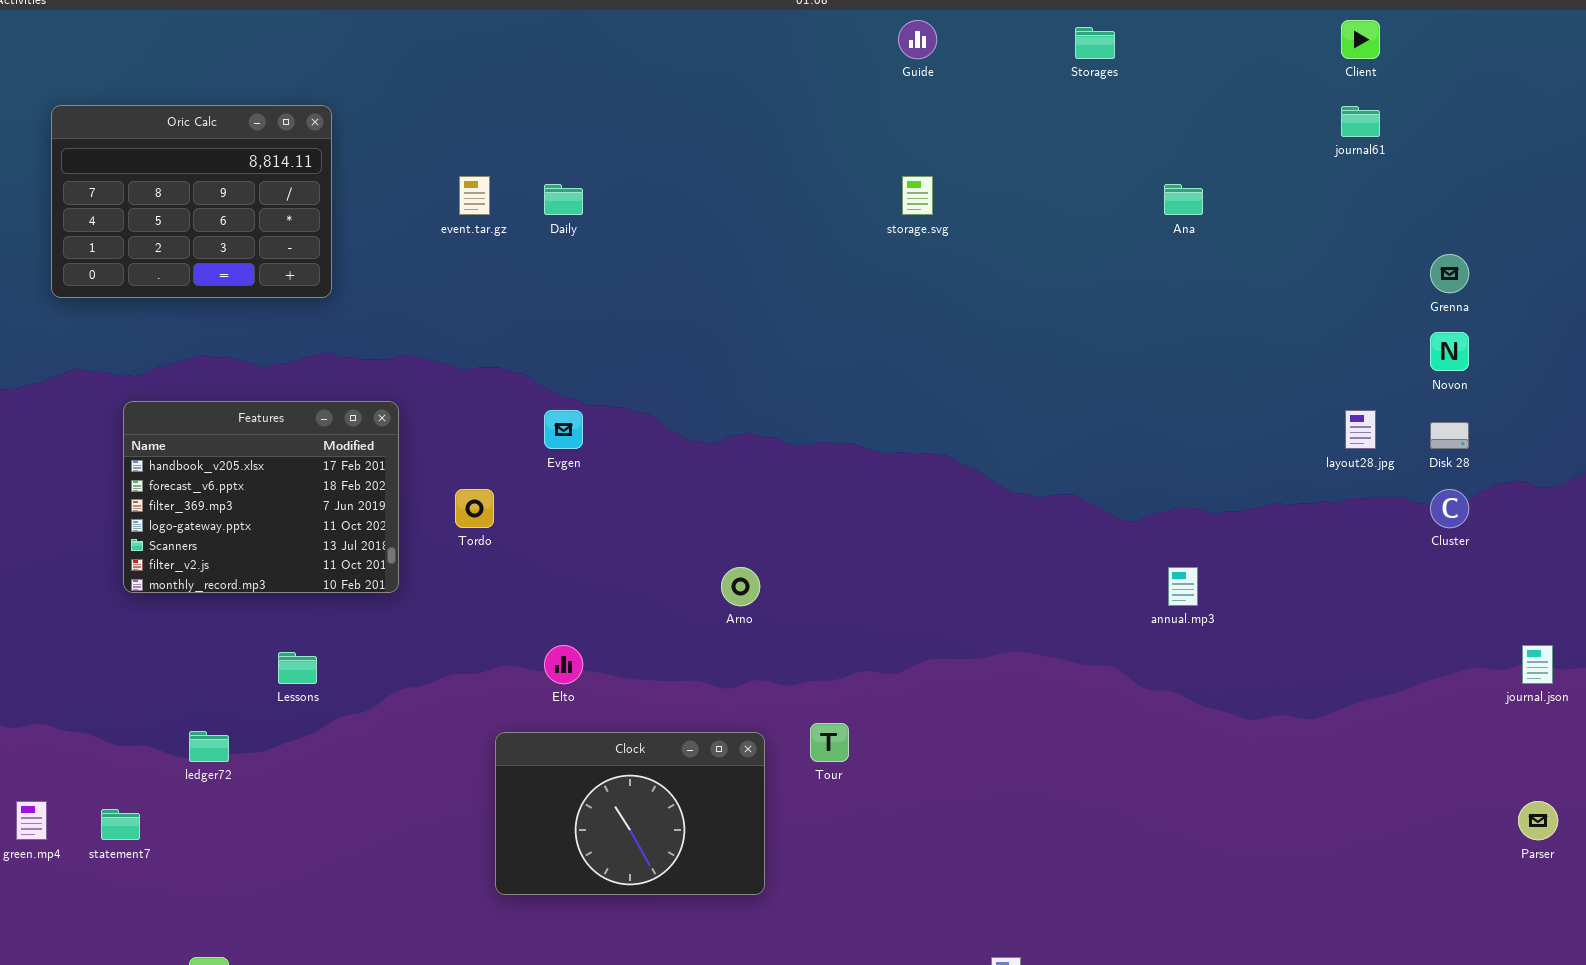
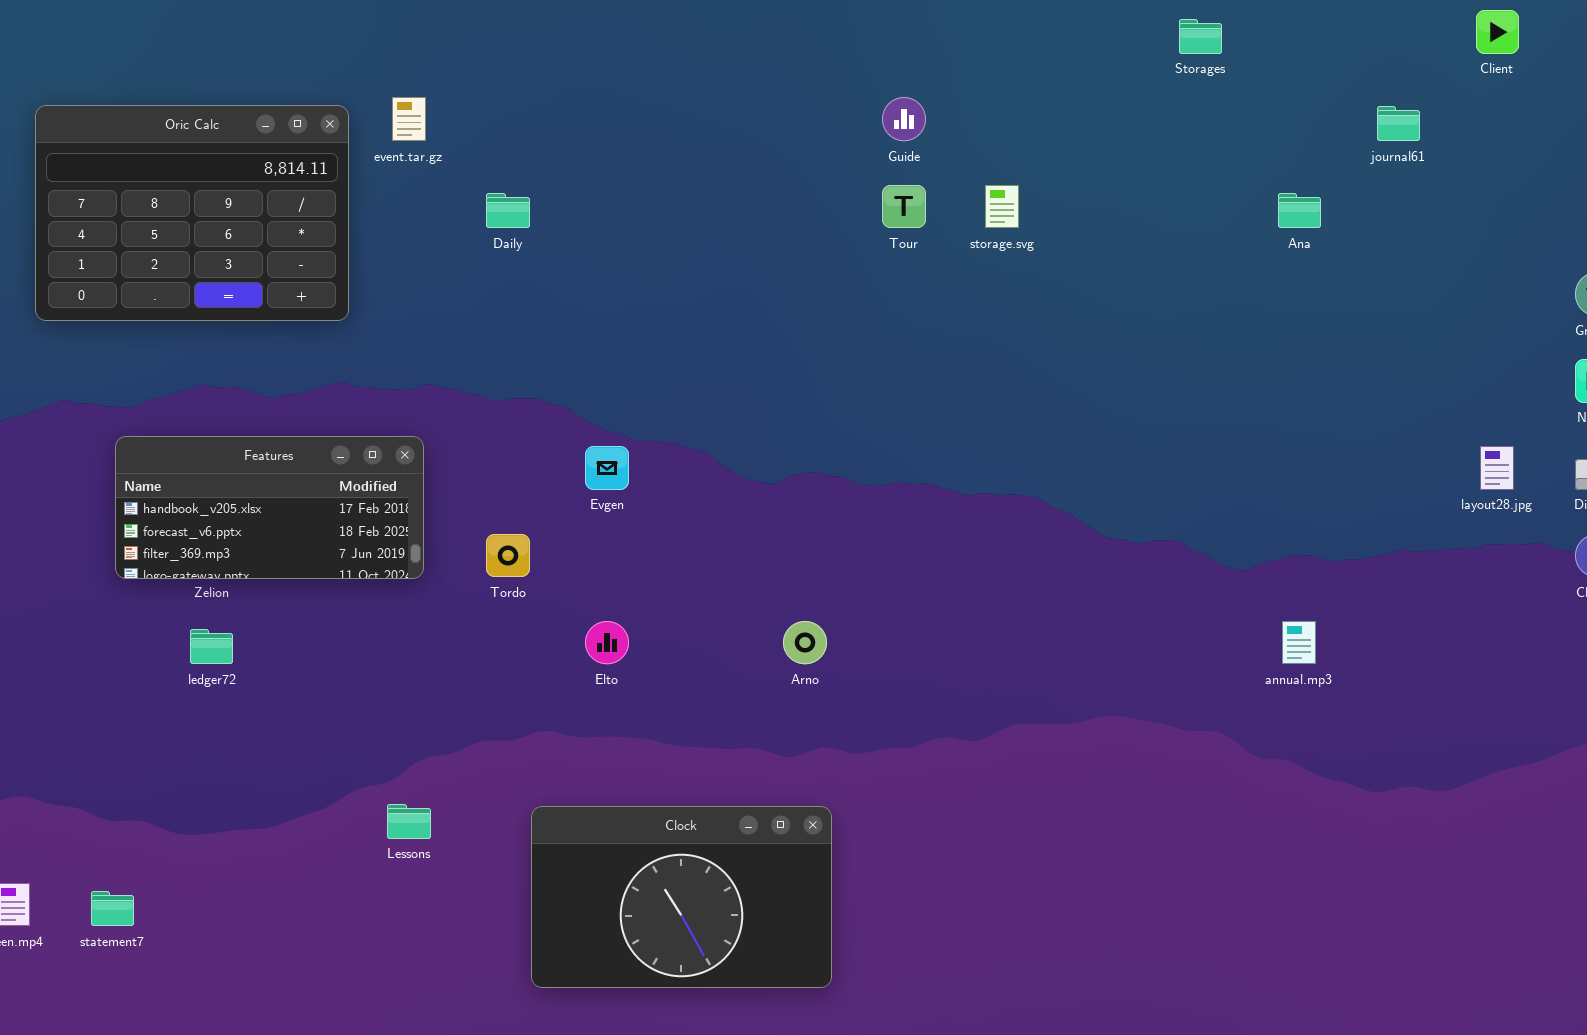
Guide: [898,20,937,59] -> [882,97,926,141], moved
journal61: [1341,106,1380,137] -> [1377,106,1420,141], moved
event.tar.gz: [459,176,490,215] -> [392,97,426,141], moved
Daily: [544,184,583,215] -> [486,193,530,228], moved
Features: [123,401,399,593] -> [115,436,424,579], resized
Elto: [544,645,583,684] -> [585,621,629,664], moved
Lessons: [278,652,317,684] -> [387,804,431,839], moved
Tour: [810,723,849,762] -> [882,185,926,228], moved
ledger72: [189,731,229,762] -> [190,629,233,664], moved

